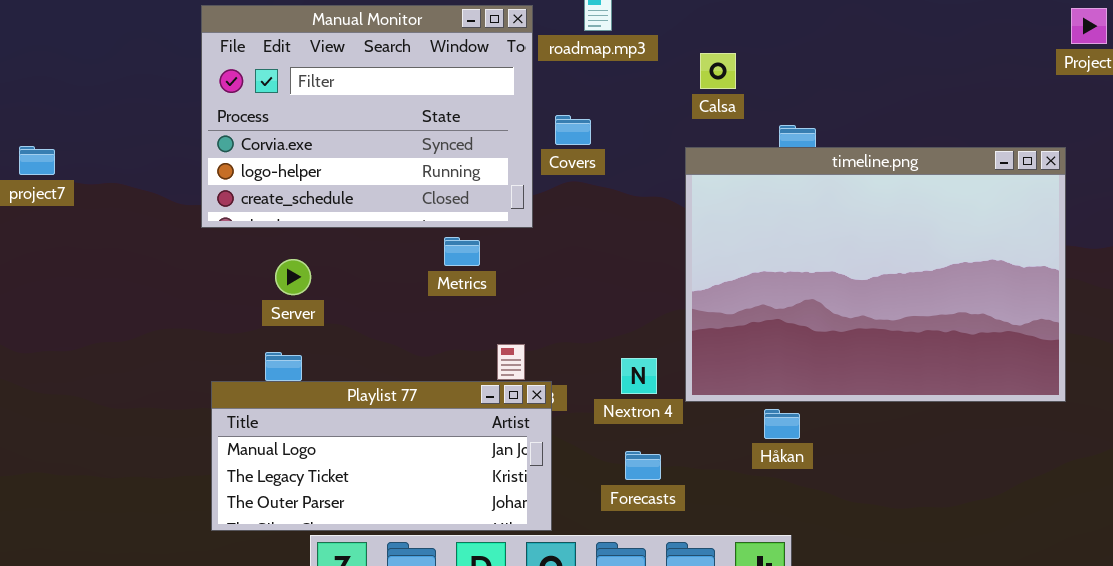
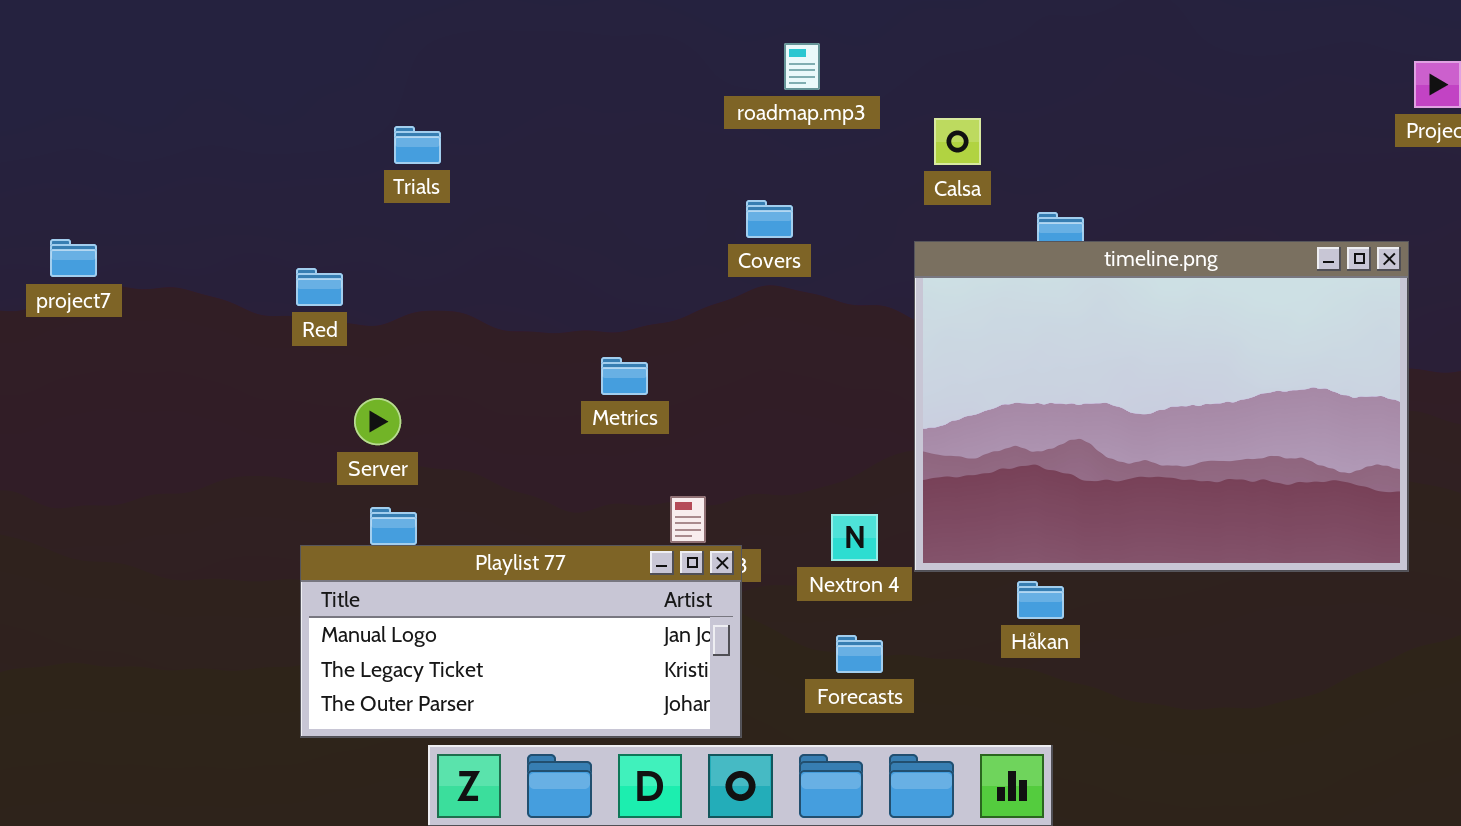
Manual Monitor: [201,5,533,228] -> none, closed
Server: [275,259,311,295] -> [354,398,401,445], moved

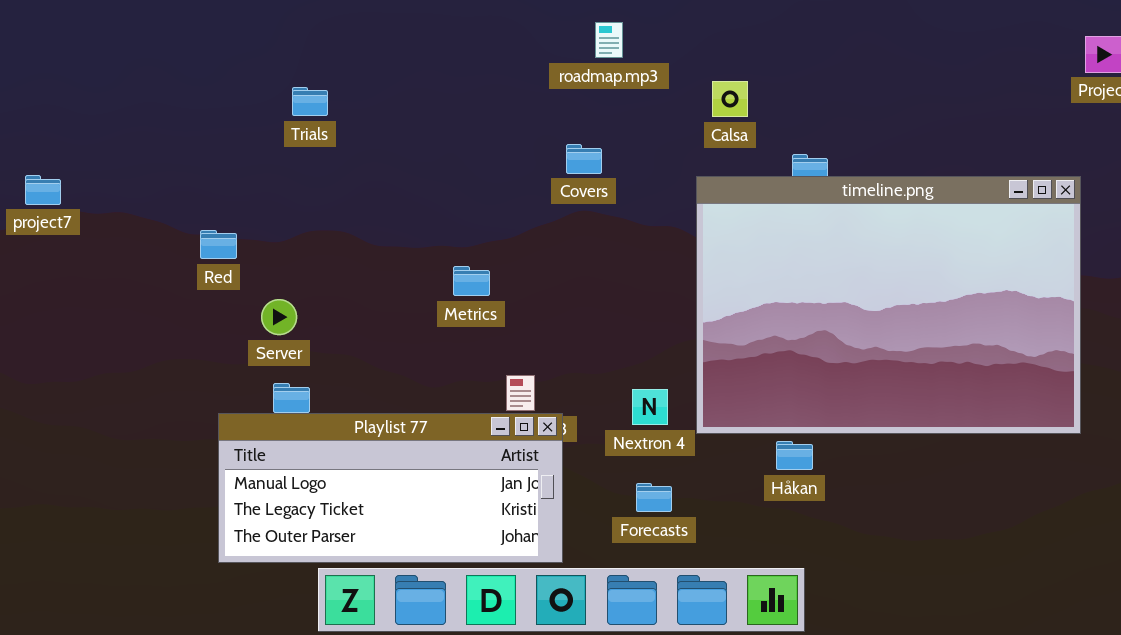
Red: [296,268,343,306] -> [200,230,237,259], moved

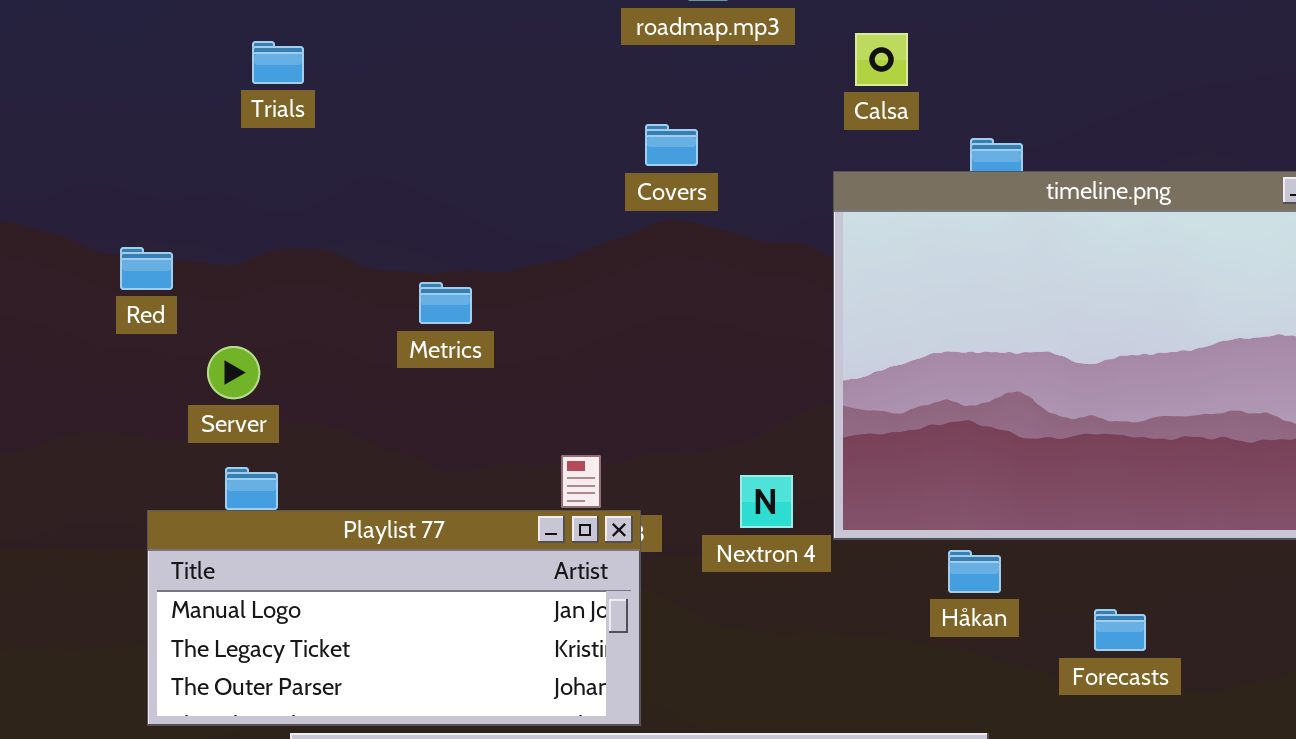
Metrics: [453,266,490,296] -> [419,282,472,324], moved
Forecasts: [636,483,672,512] -> [1094,609,1146,651], moved

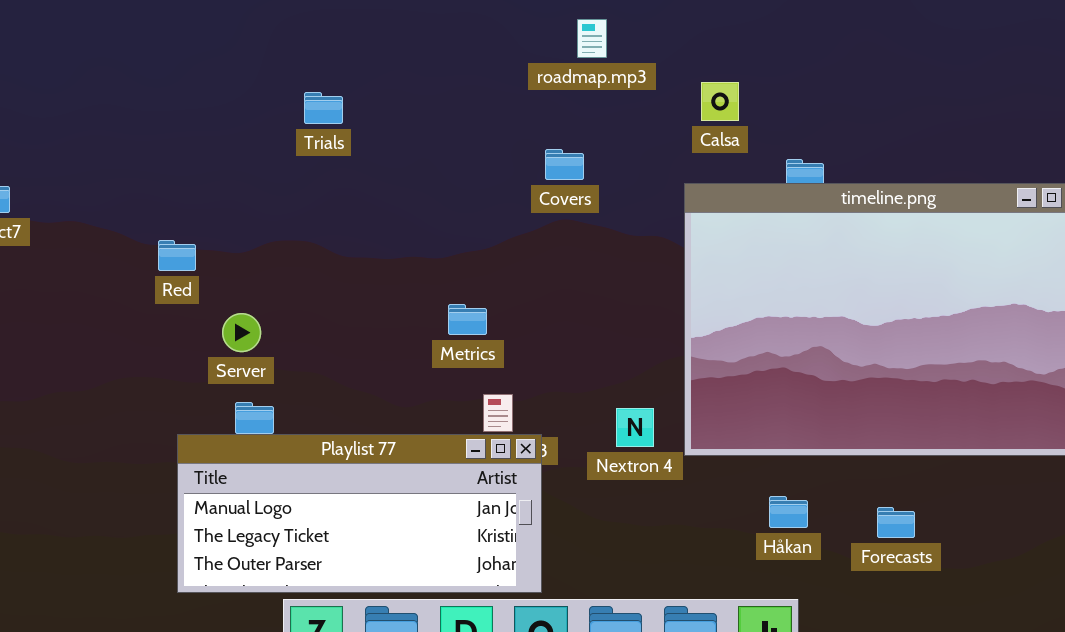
Trials: [252,41,304,84] -> [304,92,343,124], moved
Metrics: [419,282,472,324] -> [448,304,487,335], moved
Håkan: [948,550,1001,593] -> [769,496,808,528], moved

